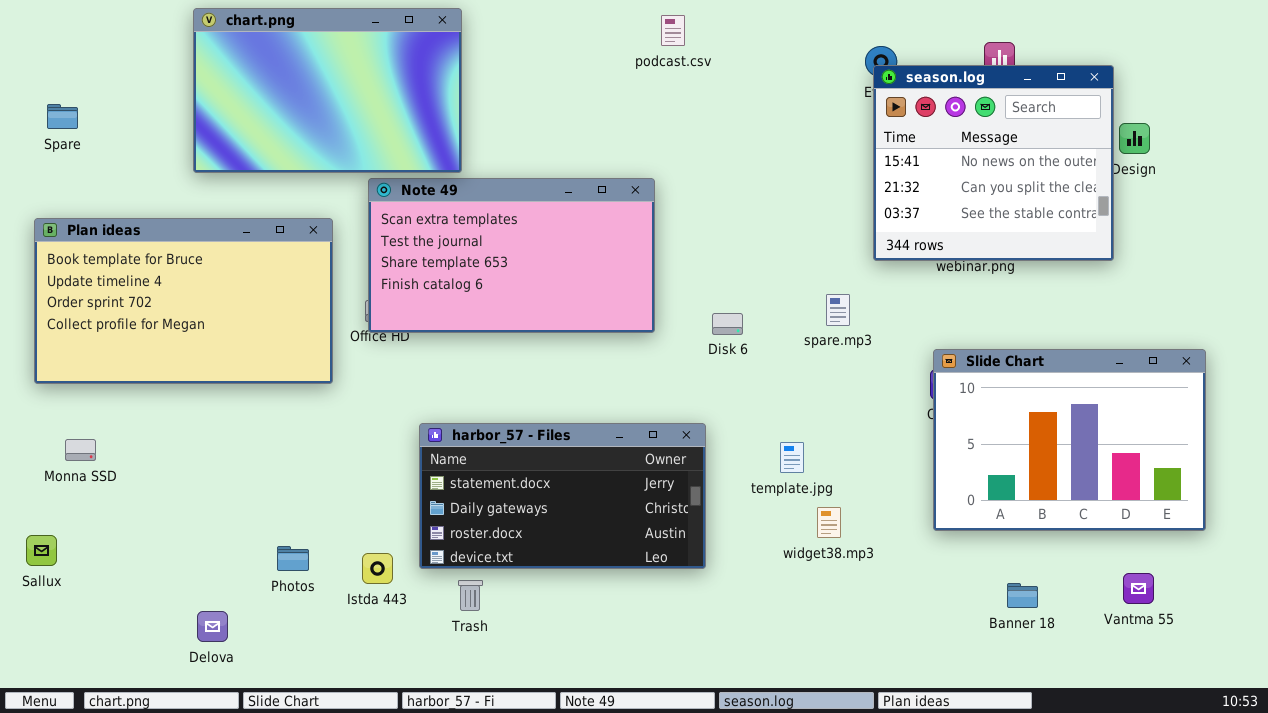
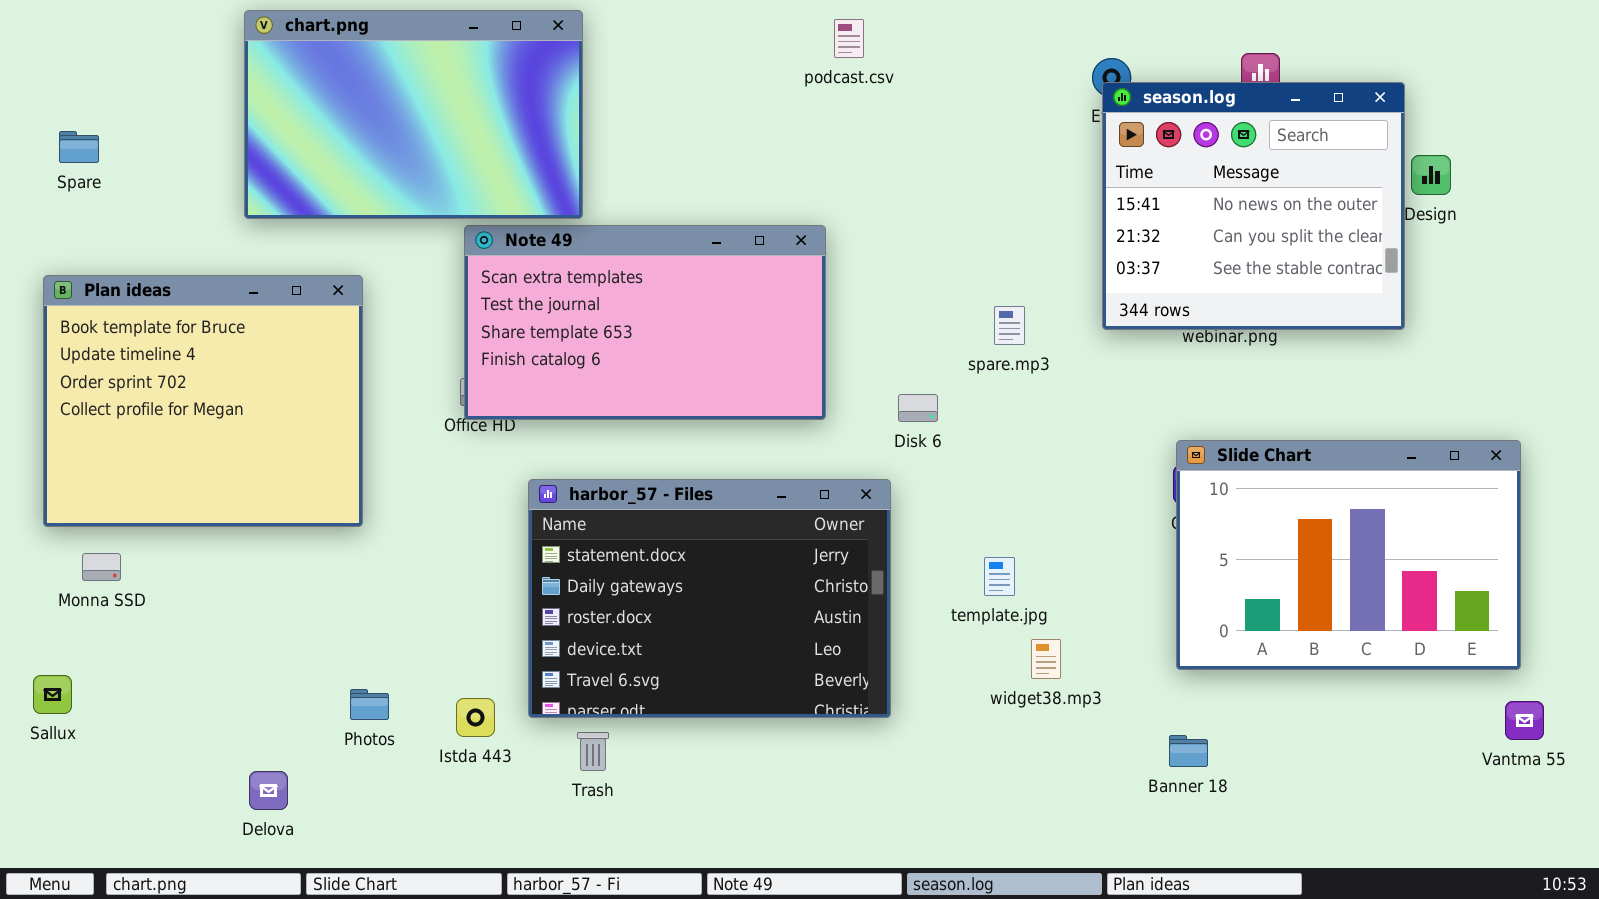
Plan ideas: [34,218,333,384] -> [43,275,363,527], resized
spare.mp3: [826,294,850,326] -> [994,306,1025,345], moved
harbor_57 - Files: [419,423,706,569] -> [528,479,891,718], resized
Vantma 55: [1123,573,1154,604] -> [1505,701,1544,740], moved
Banner 18: [1007,583,1038,608] -> [1169,735,1208,767], moved

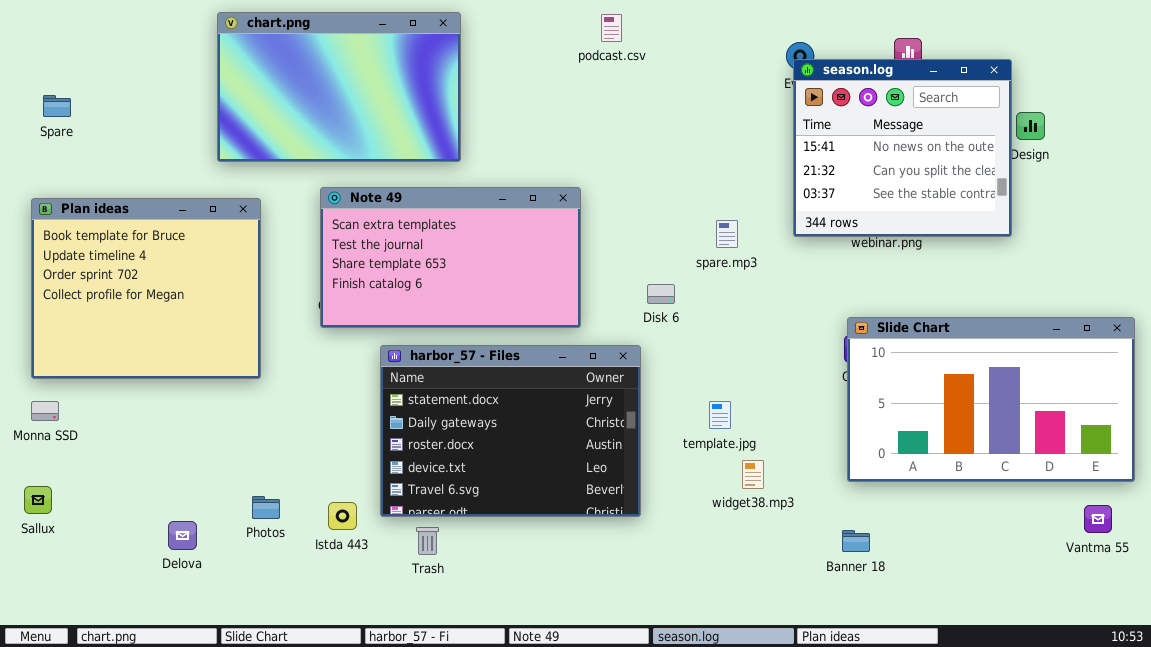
chart.png: [244,10,583,219] -> [217,12,461,162], moved
Note 49: [464,225,826,420] -> [320,187,581,328], moved
Slide Chart: [1176,440,1521,670] -> [847,317,1135,482], resized
Monna SSD: [82,553,121,581] -> [31,401,59,421], moved
Delova: [249,771,288,810] -> [168,521,197,550], moved

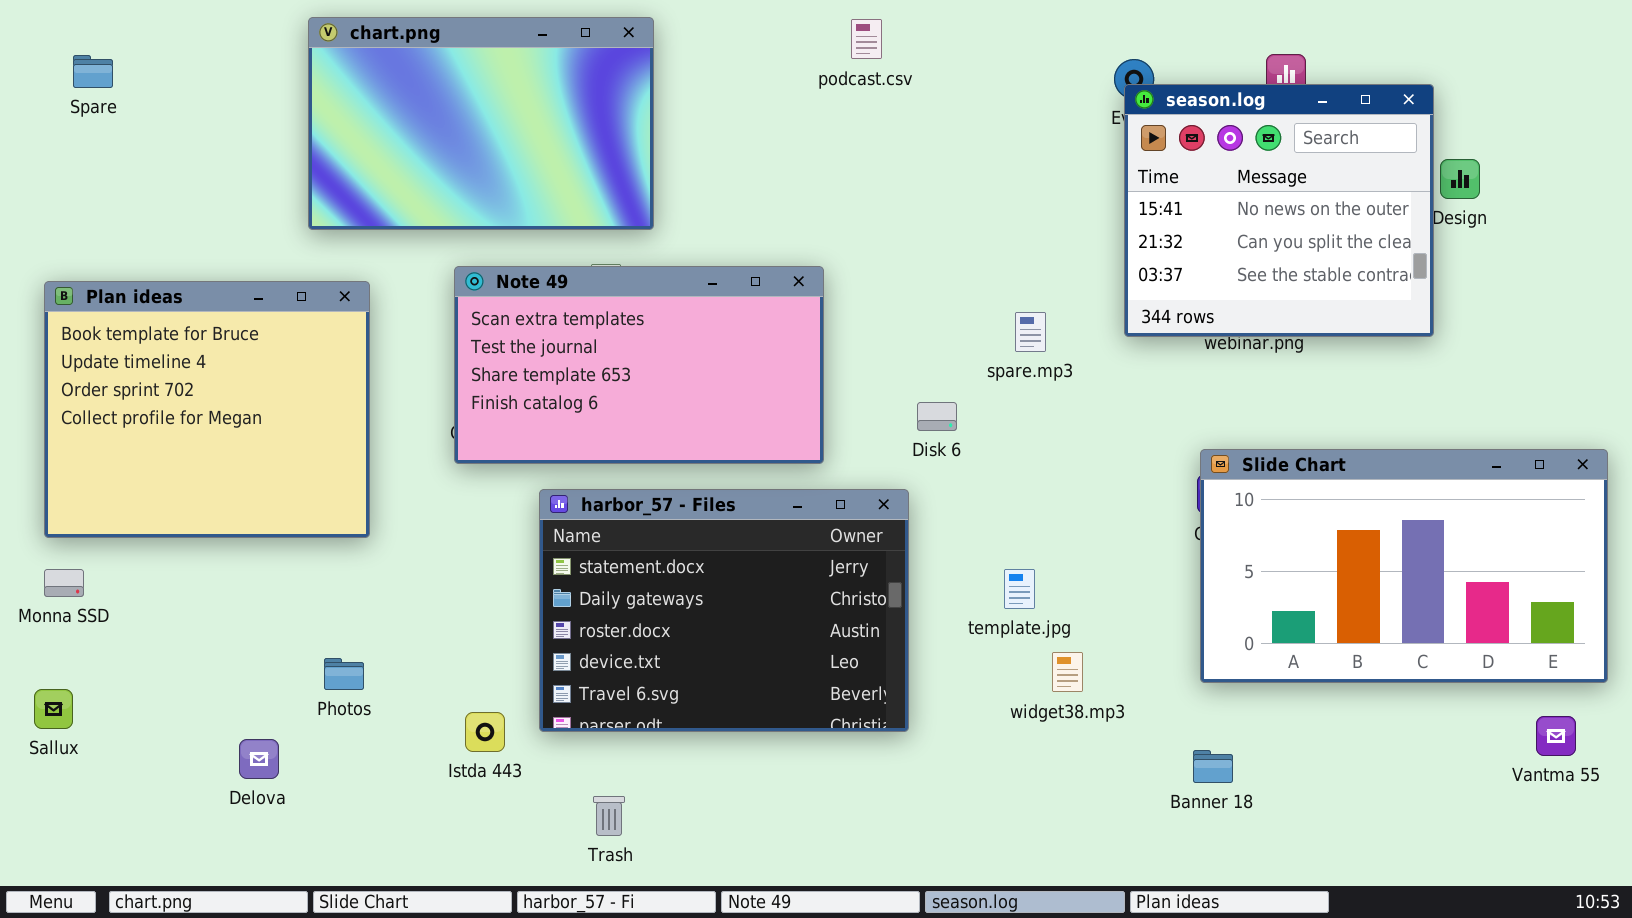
Spare: [43,95,71,117] -> [73,55,113,88], moved
Photos: [252,496,280,519] -> [324,658,364,690], moved
Trash: [416,527,439,555] -> [593,796,625,836], moved

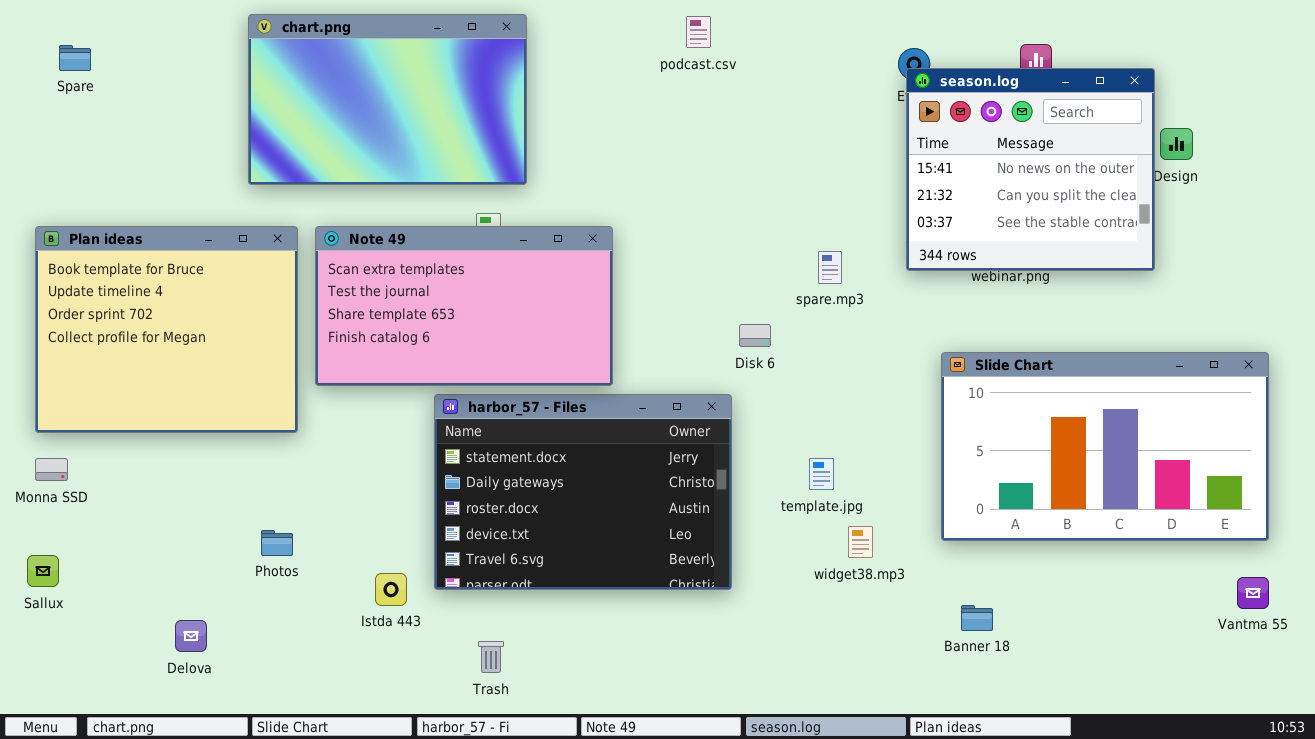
Note 49: [454,266,824,464] -> [315,226,613,386], moved
Slide Chart: [1200,449,1608,683] -> [941,352,1269,541], moved
Delova: [239,739,279,779] -> [175,620,207,652], moved

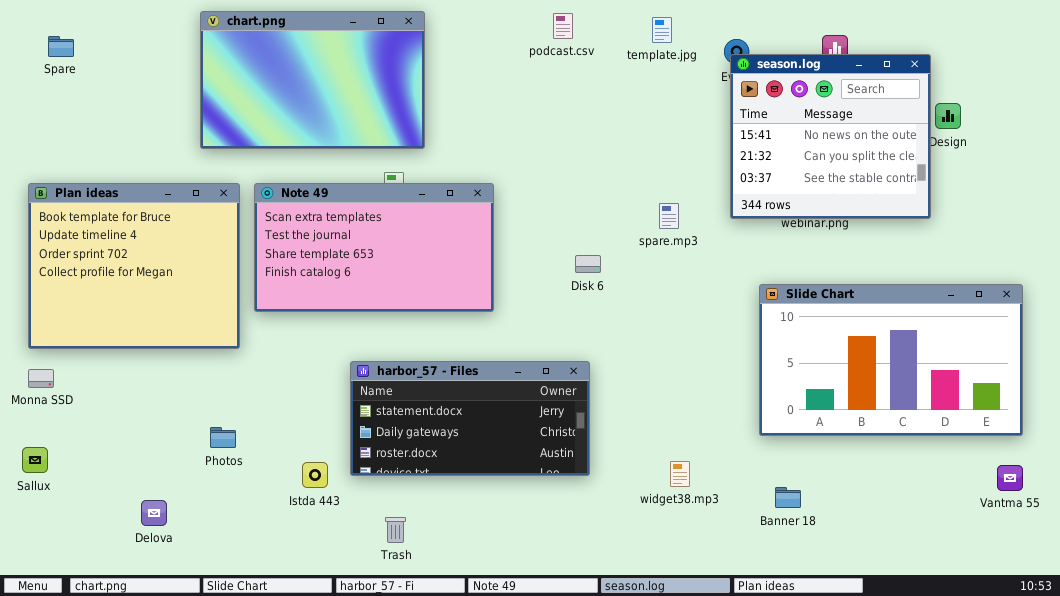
Disk 6: [739,324,771,347] -> [575,255,601,273], moved
harbor_57 - Files: [434,394,732,590] -> [350,361,590,476], resized
template.jpg: [809,458,834,490] -> [652,17,672,43], moved
widget38.mp3: [848,526,873,558] -> [670,461,690,487], moved

